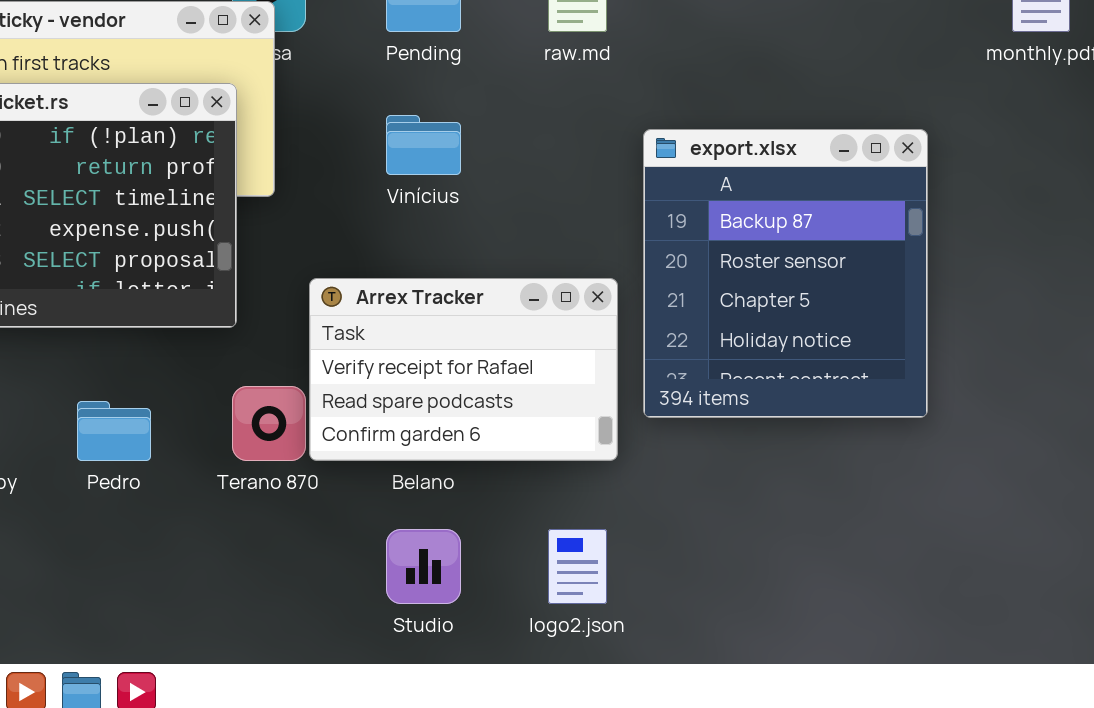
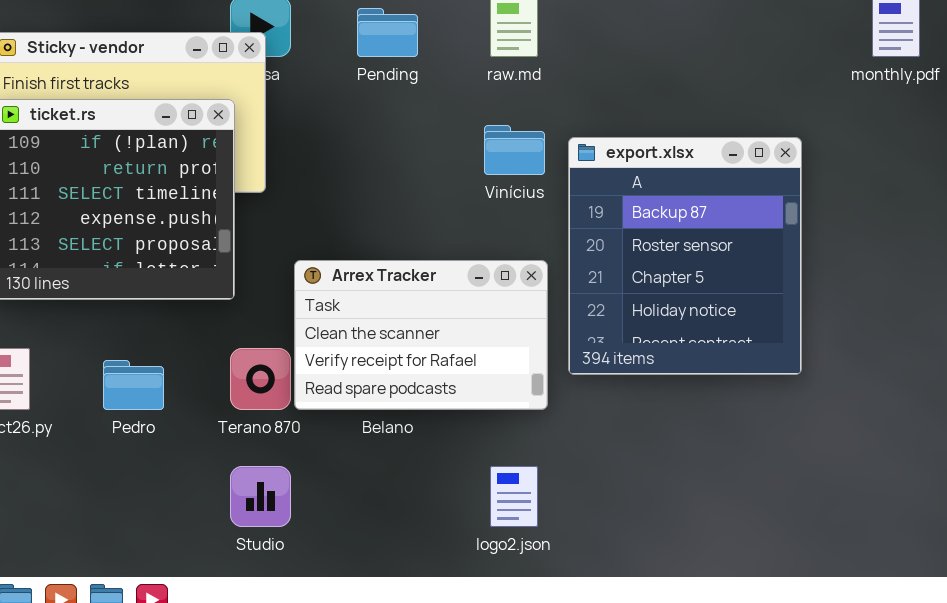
Vinícius: [386,115,461,175] -> [484,125,545,175], moved
Arrex Tracker: [309,278,618,461] -> [294,260,548,410], scrolled up 1 row
Studio: [386,529,461,604] -> [230,466,291,527], moved

